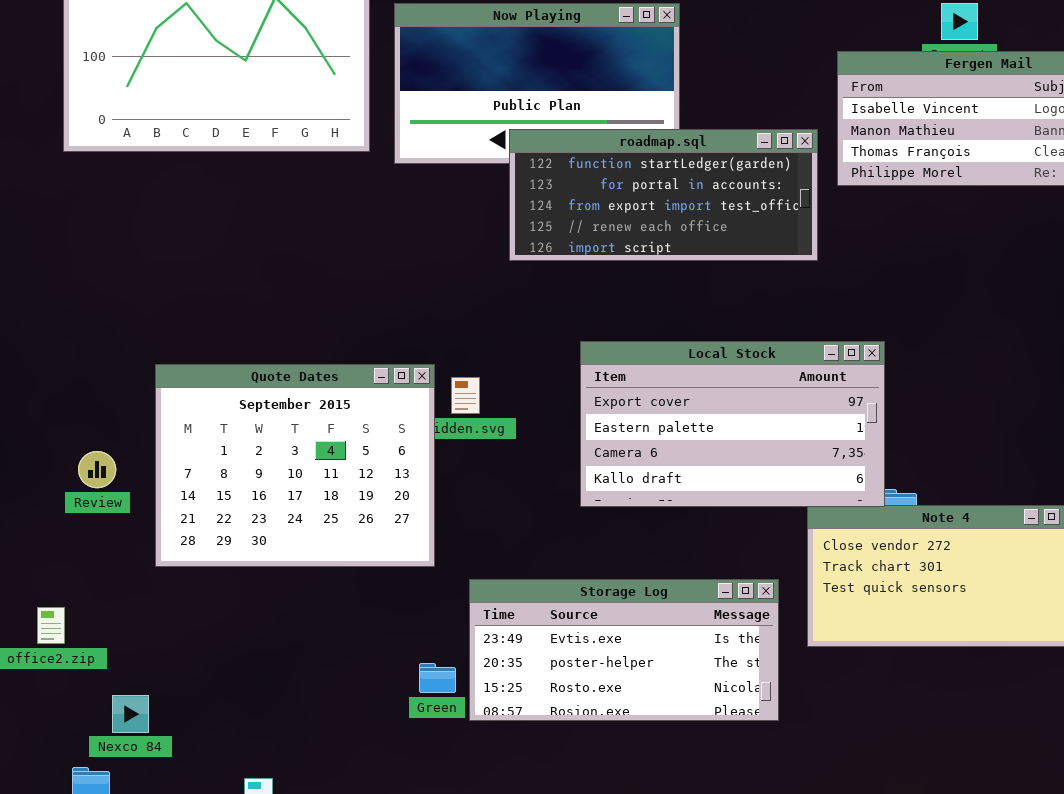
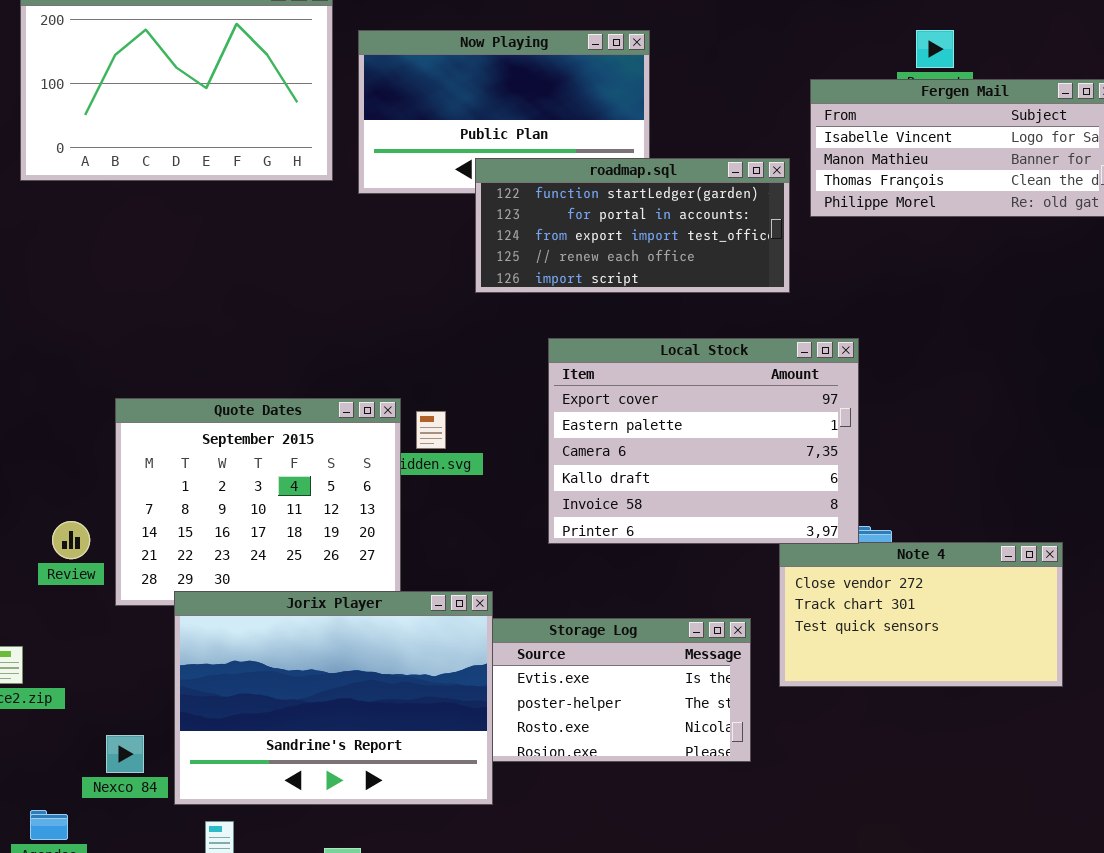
Local Stock: [580,341,885,507] -> [548,338,859,544], resized
Review: [78,451,116,488] -> [52,521,90,559], moved
Jorix Player: none -> [174,591,493,805], opened
Nexco 84: [112,695,149,733] -> [106,735,144,773], moved

